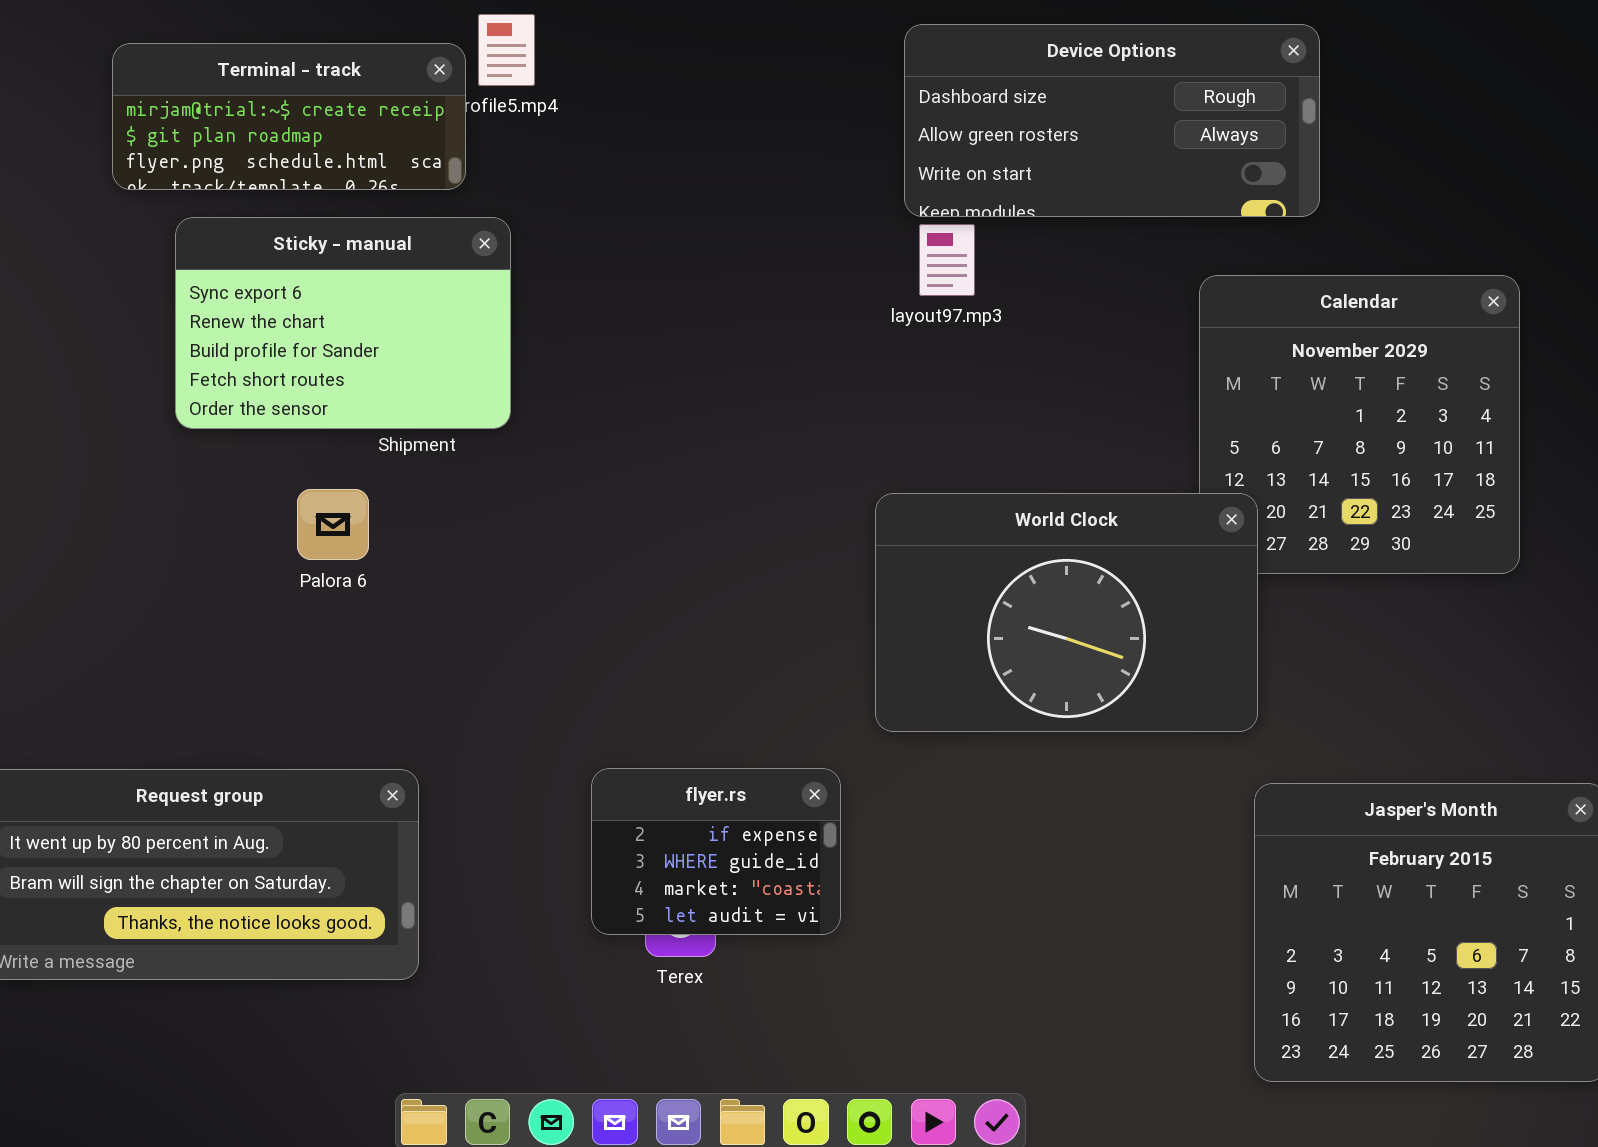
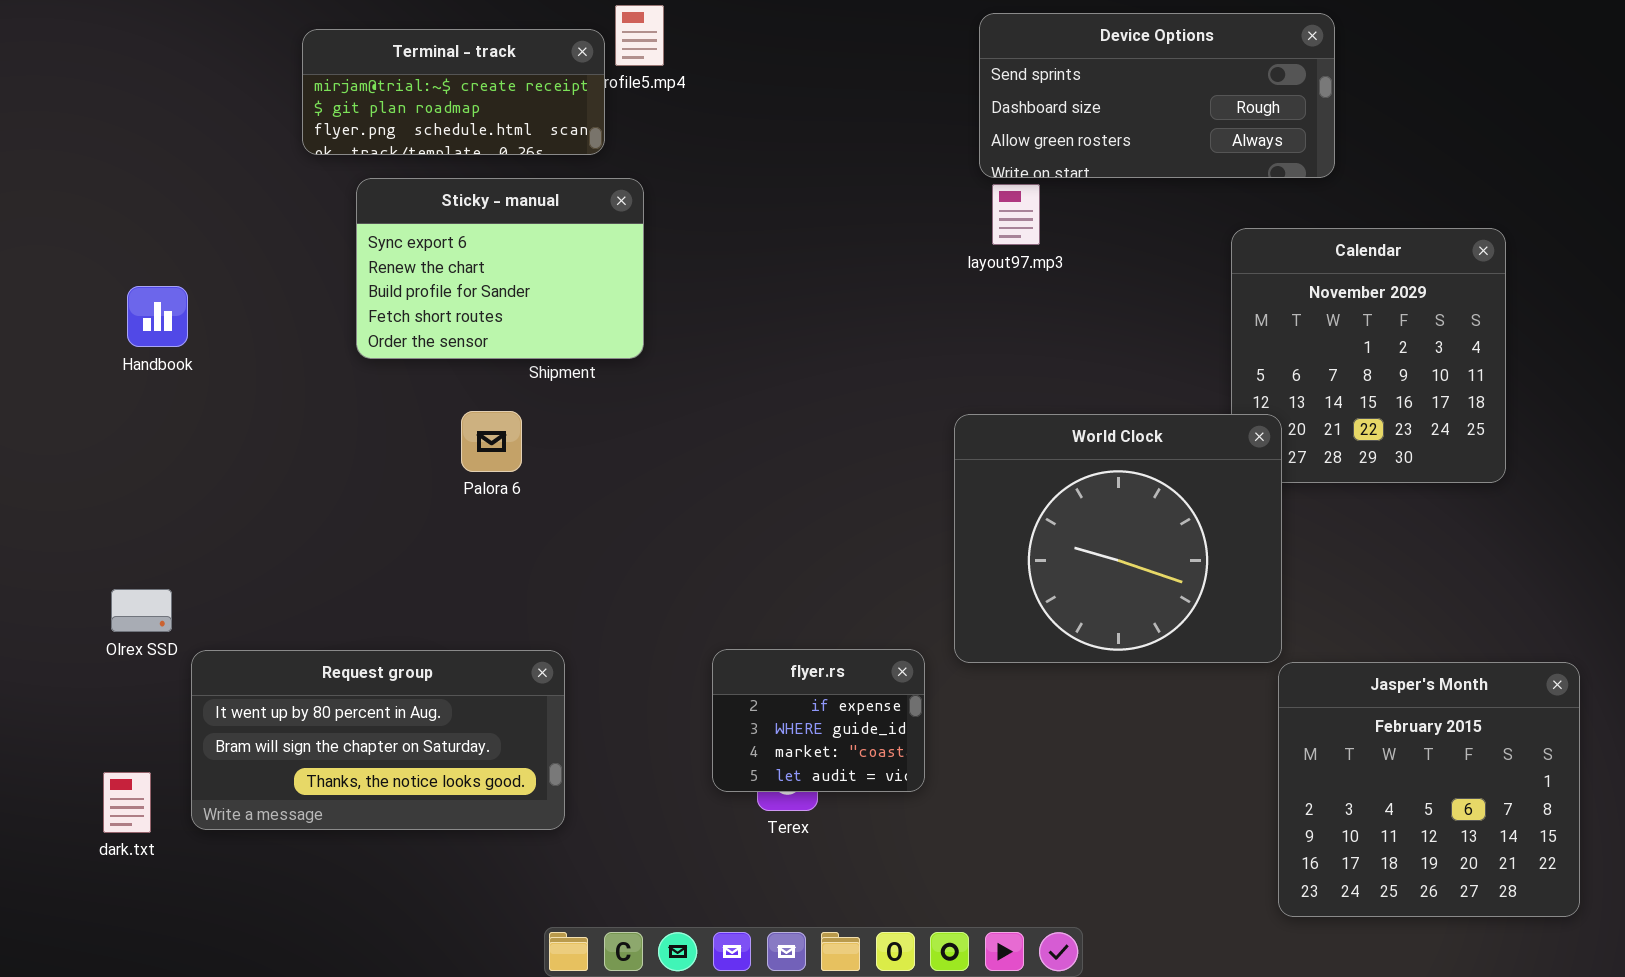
Device Options: [904,24,1320,217] -> [979,13,1335,178], scrolled up 1 row
World Clock: [875,493,1258,732] -> [954,414,1282,663], resized

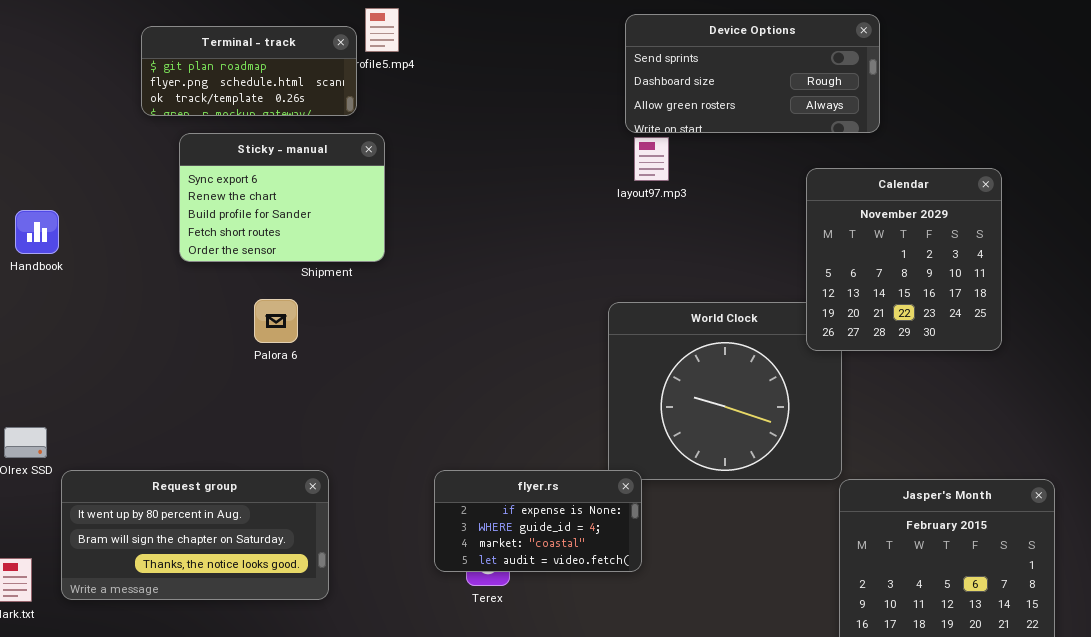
Terminal - track: [302,29,605,155] -> [141,26,357,116], scrolled down 1 row
Calendar: [1231,228,1506,483] -> [806,168,1002,351], raised
flyer.rs: [712,649,925,792] -> [434,470,642,572], resized

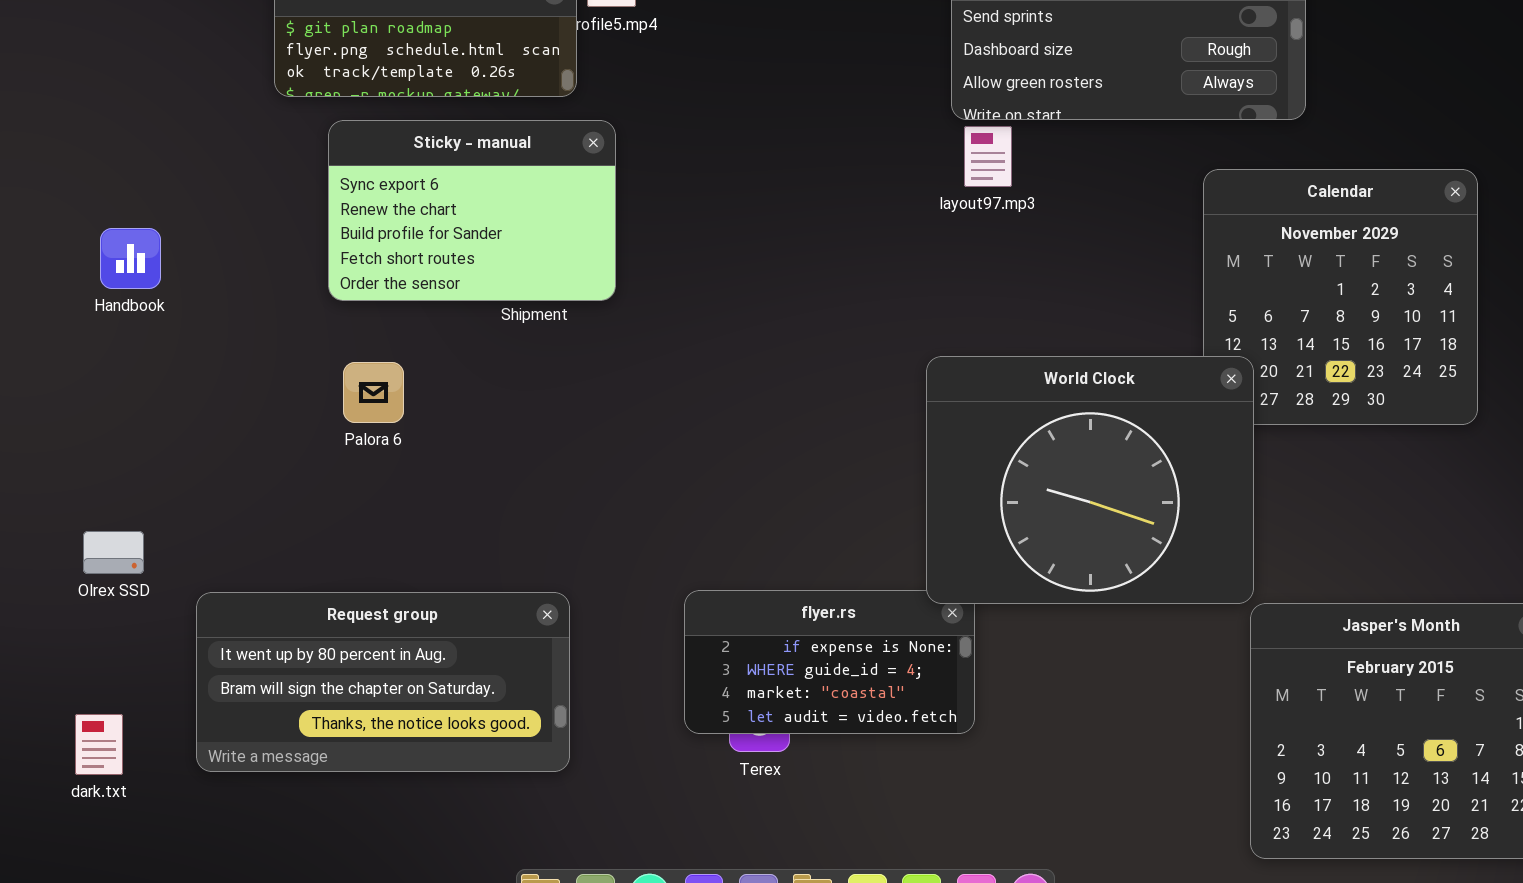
Palora 6: [254,299,298,343] -> [343,362,404,423], moved
World Clock: [608,302,842,480] -> [926,356,1254,604], raised
Request group: [61,470,329,600] -> [196,592,570,772], moved

